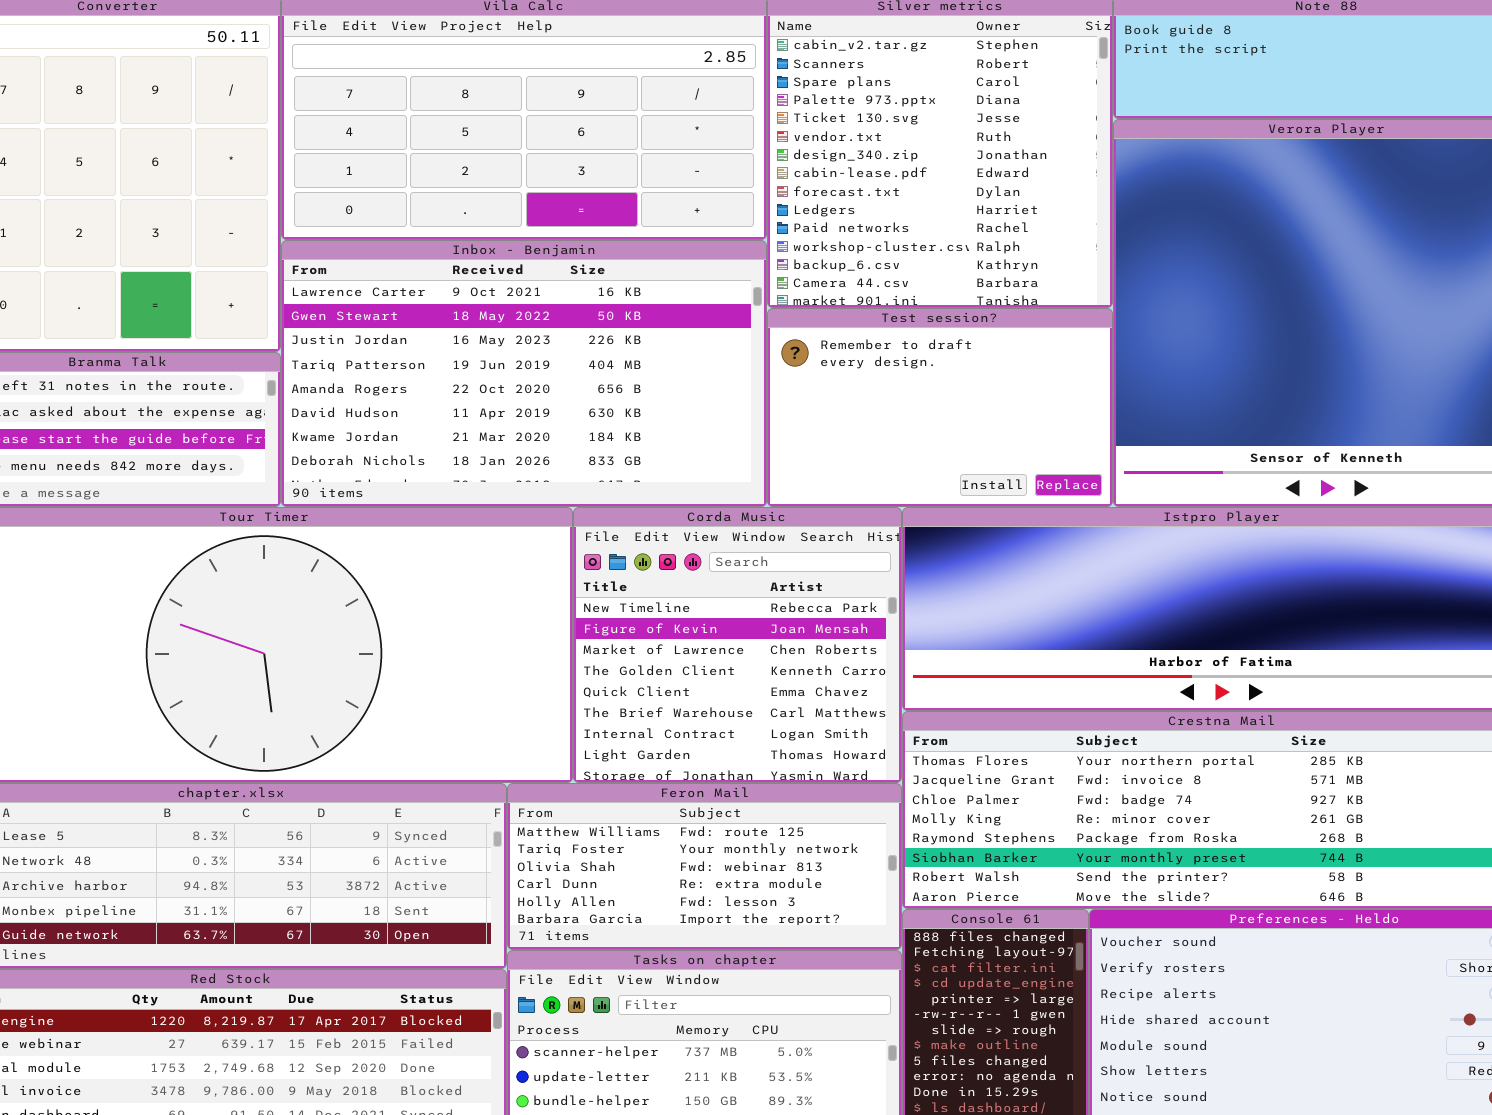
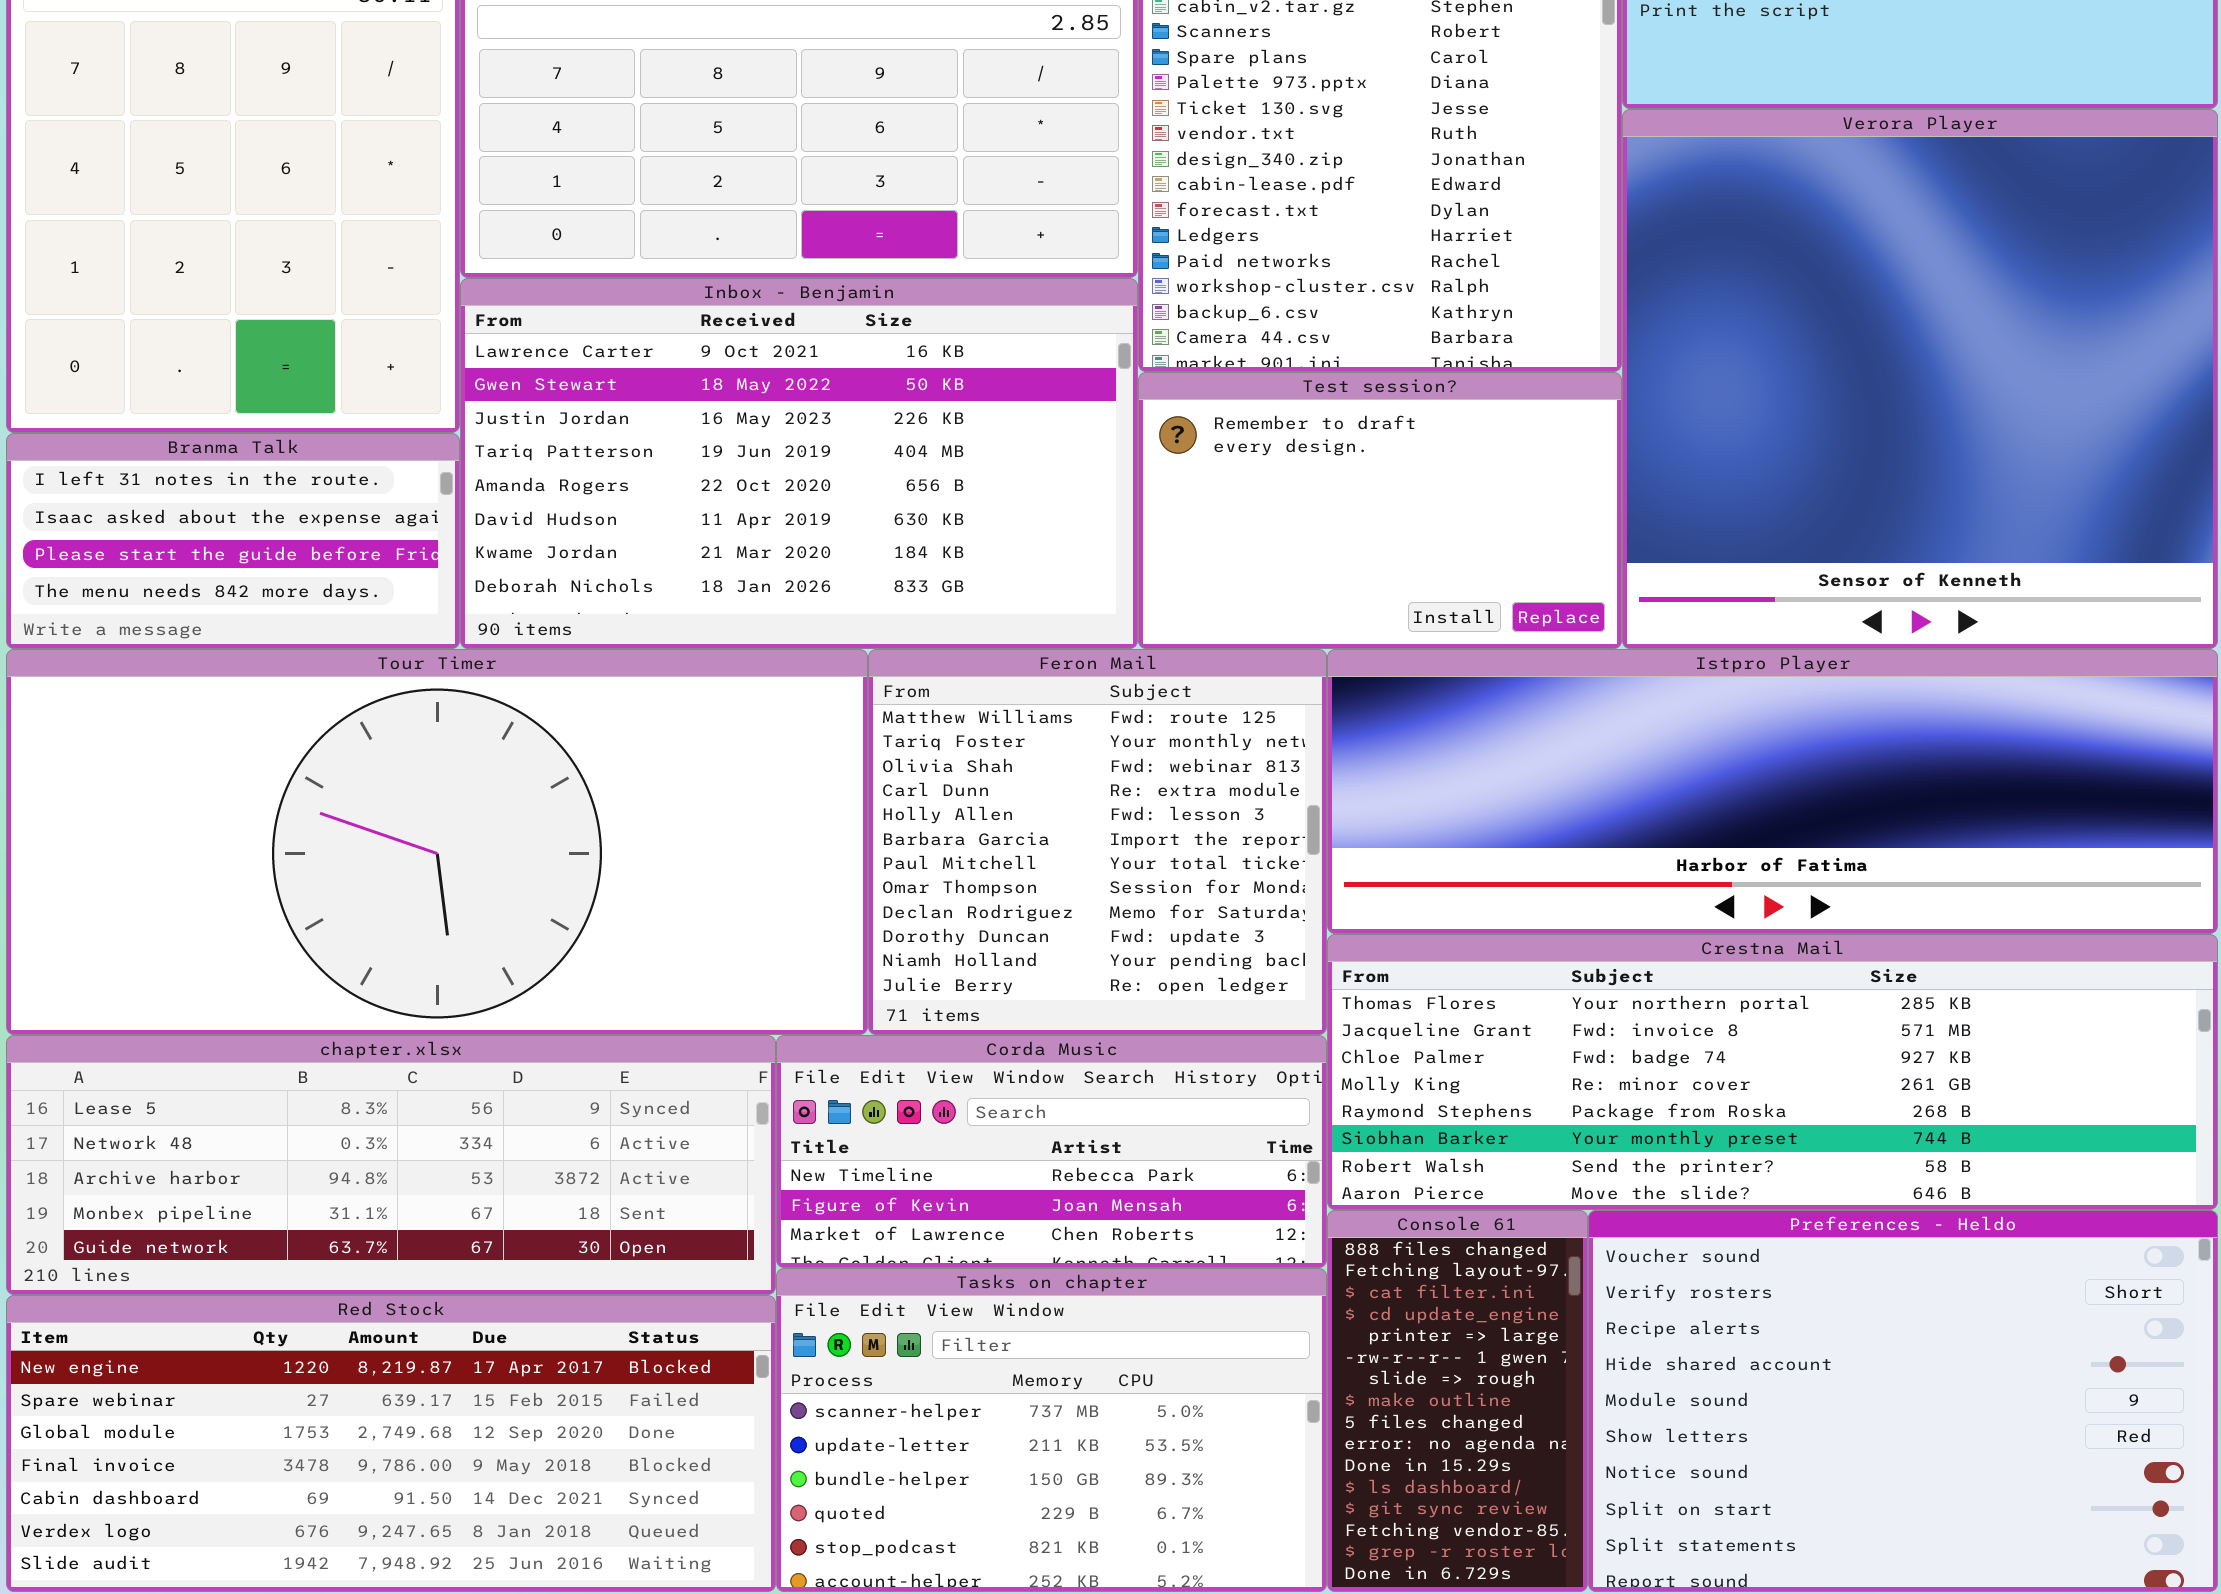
Corda Music: [573,507,902,783] -> [776,1035,1327,1268], moved, resized
Feron Mail: [507,783,902,950] -> [868,649,1327,1035], moved, resized

